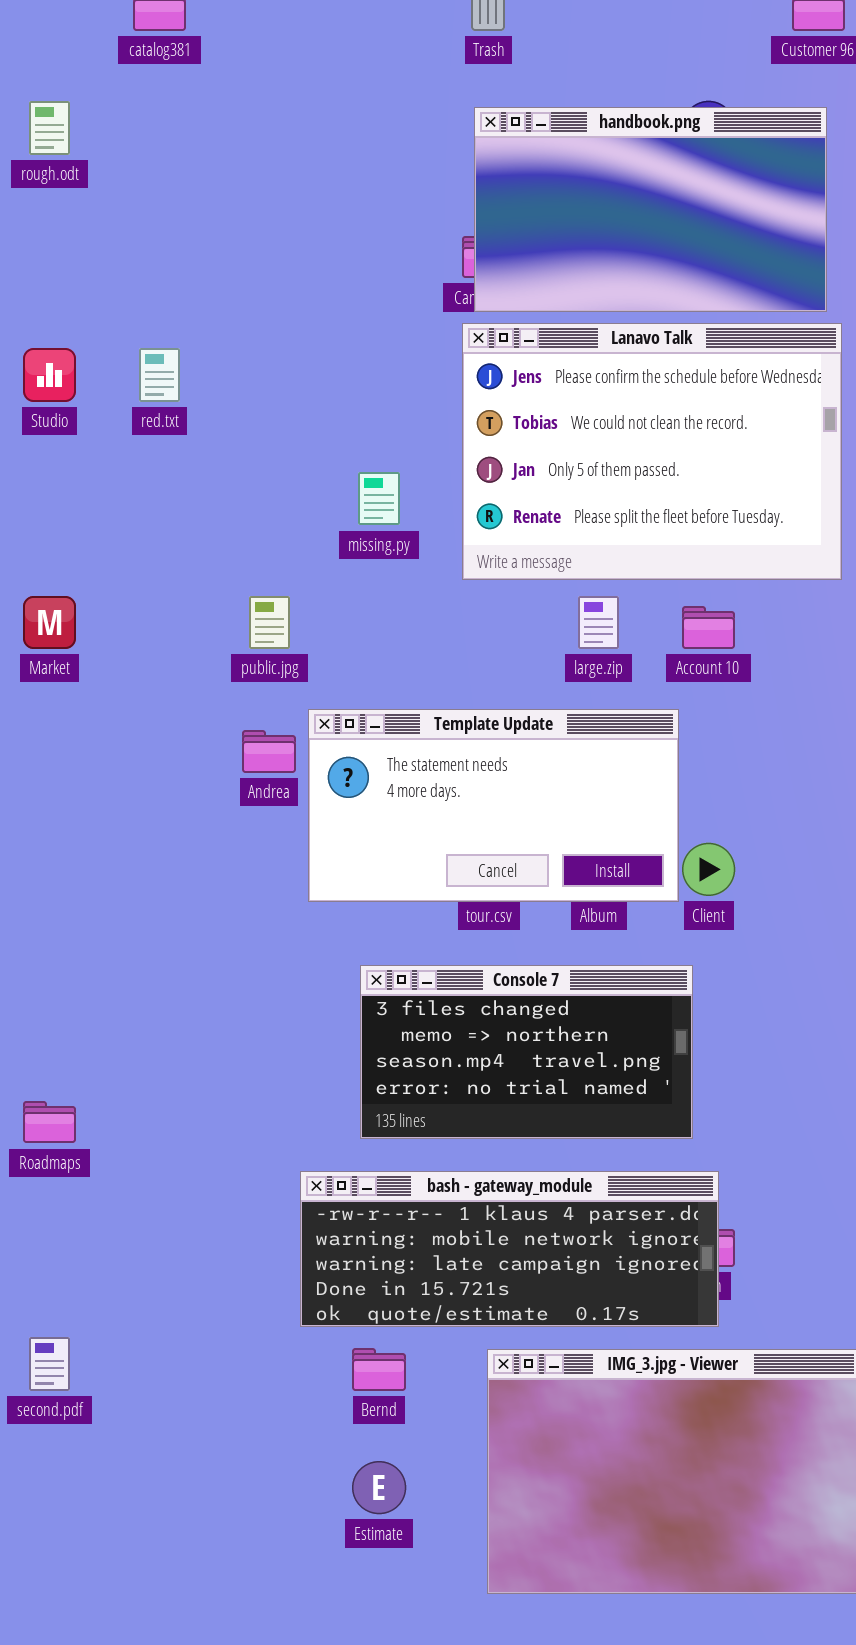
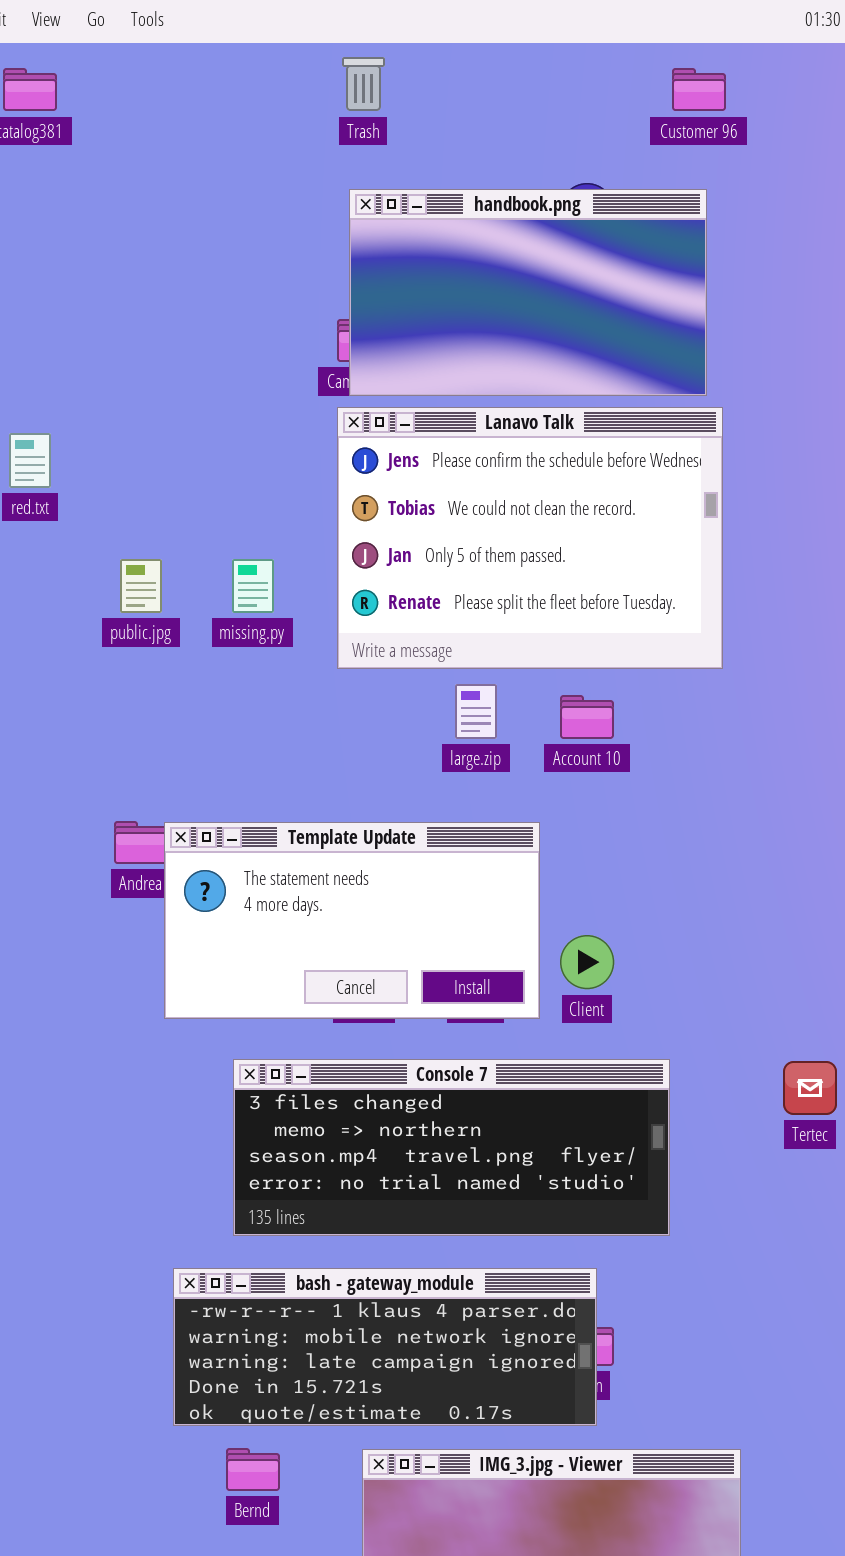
public.jpg: [249,596,290,649] -> [120,559,162,613], moved
Template Update: [308,709,679,902] -> [164,822,540,1019], moved
Console 7: [360,965,693,1139] -> [233,1059,670,1236], resized

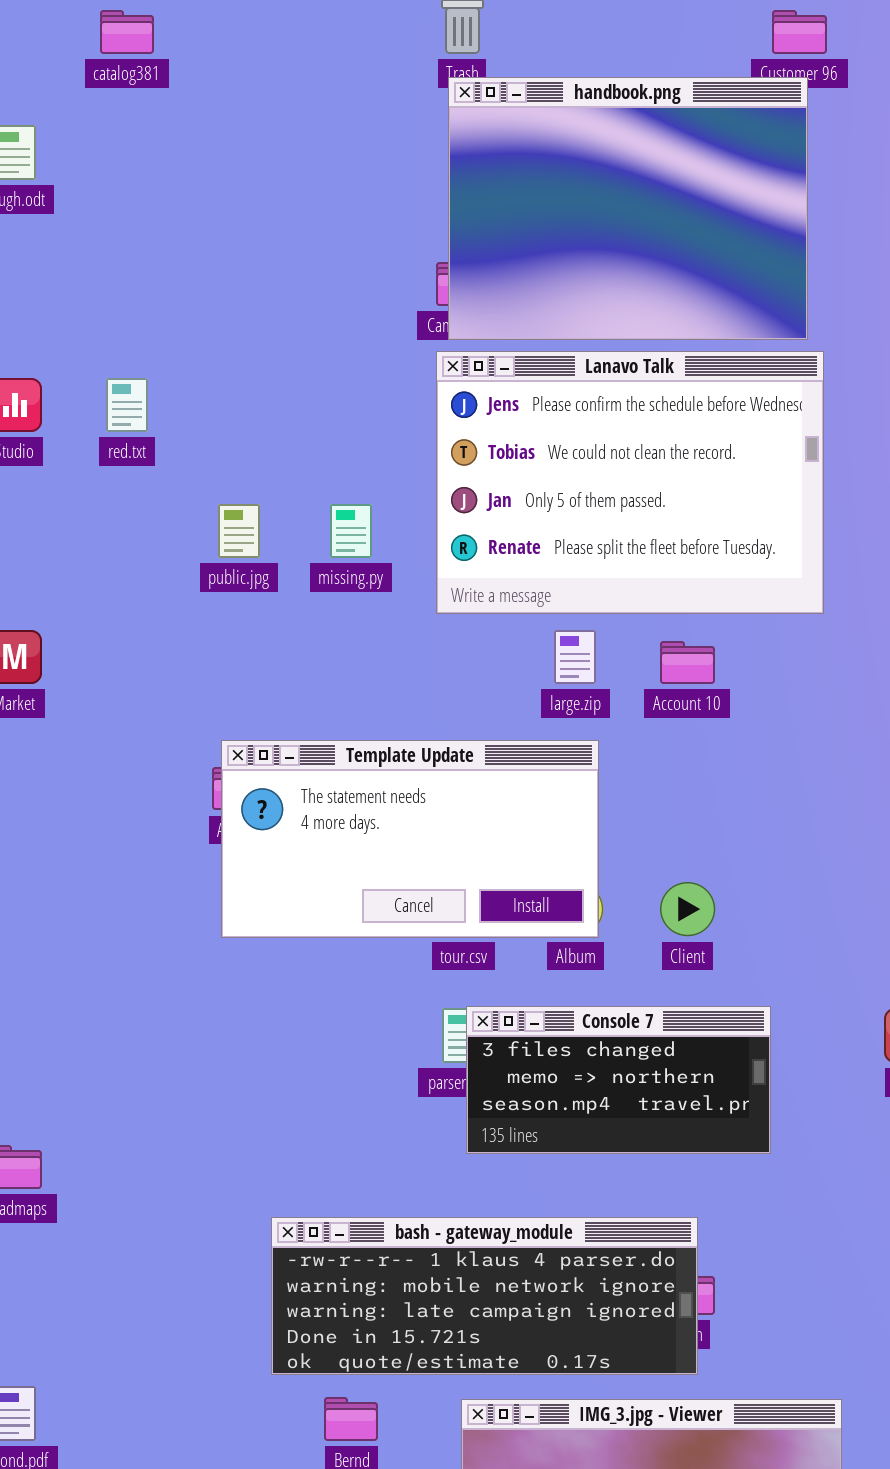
handbook.png: [349,189,707,396] -> [448,77,808,340], resized
Template Update: [164,822,540,1019] -> [221,740,599,938], moved
Console 7: [233,1059,670,1236] -> [466,1006,771,1154], resized

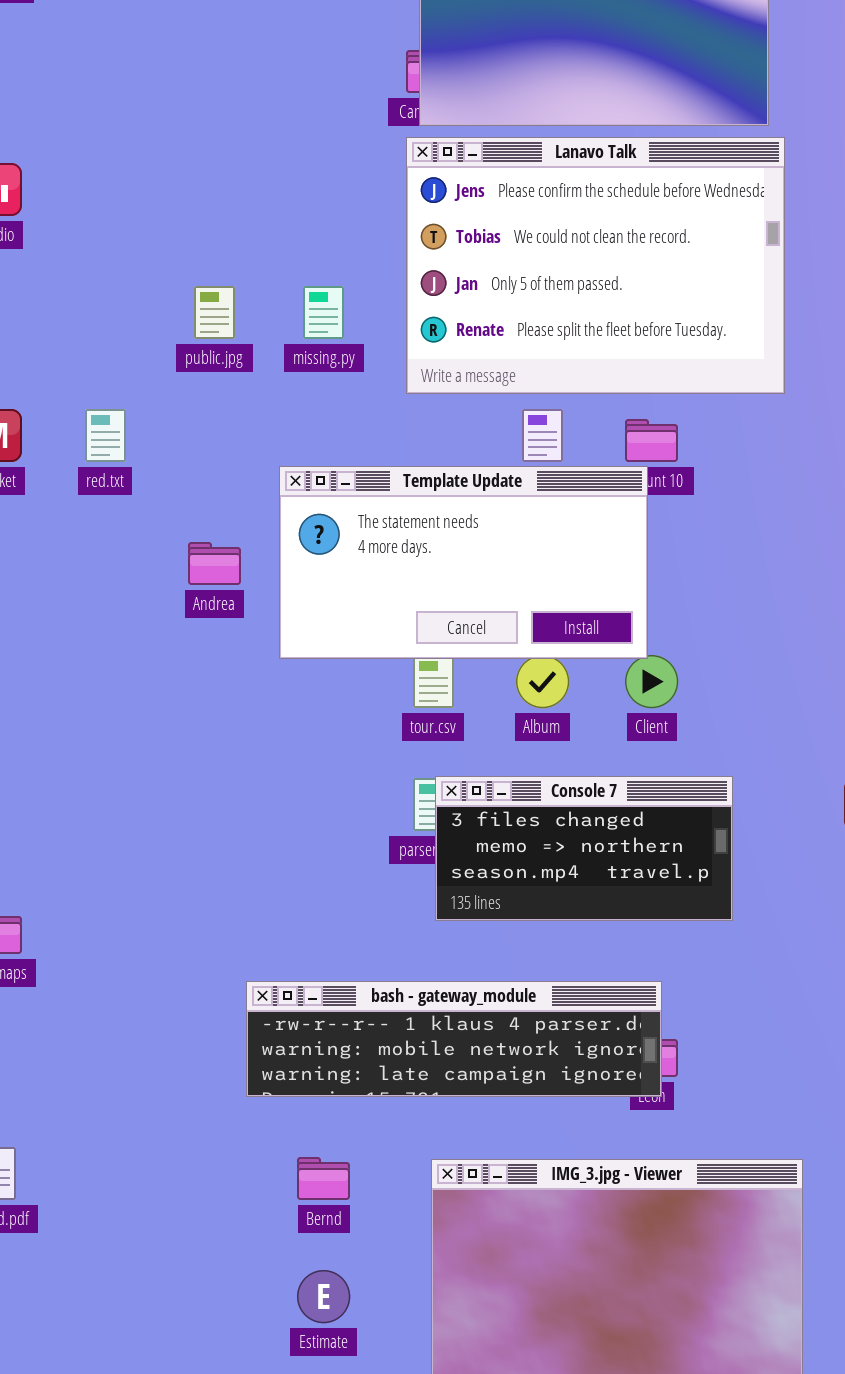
red.txt: [106,378,148,432] -> [85,409,126,462], moved
Template Update: [221,740,599,938] -> [279,466,648,659], moved
bash - gateway_module: [271,1217,698,1375] -> [246,981,662,1097], resized

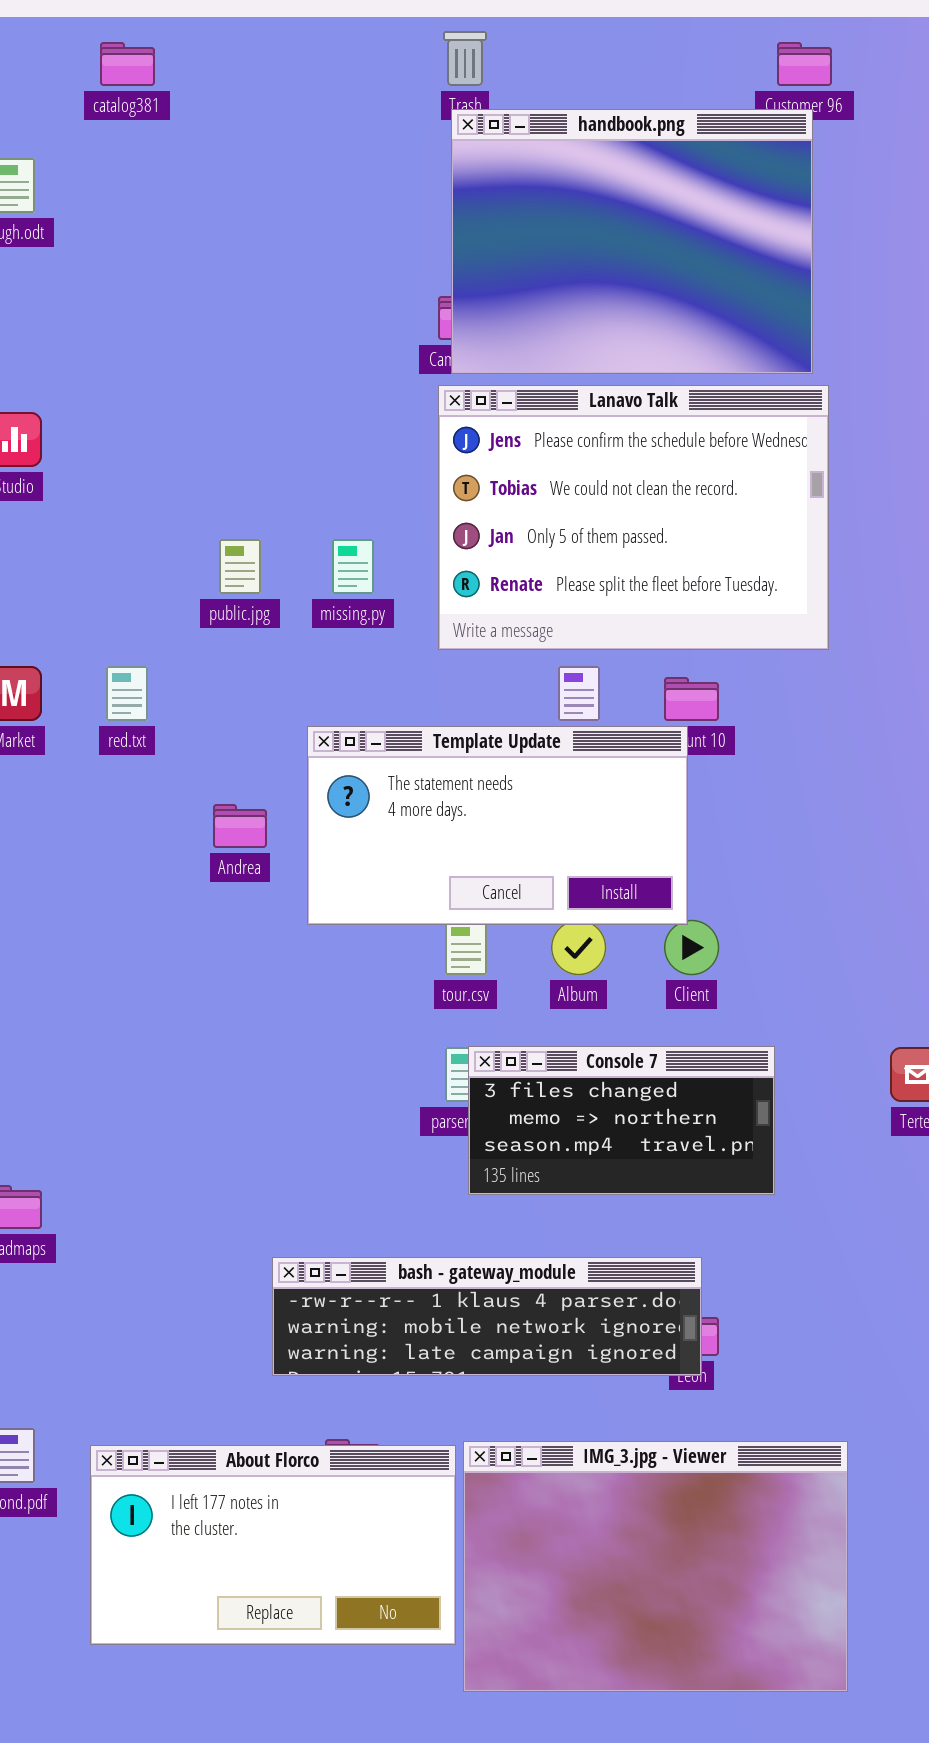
About Florco: none -> [90,1445,456,1645], opened

